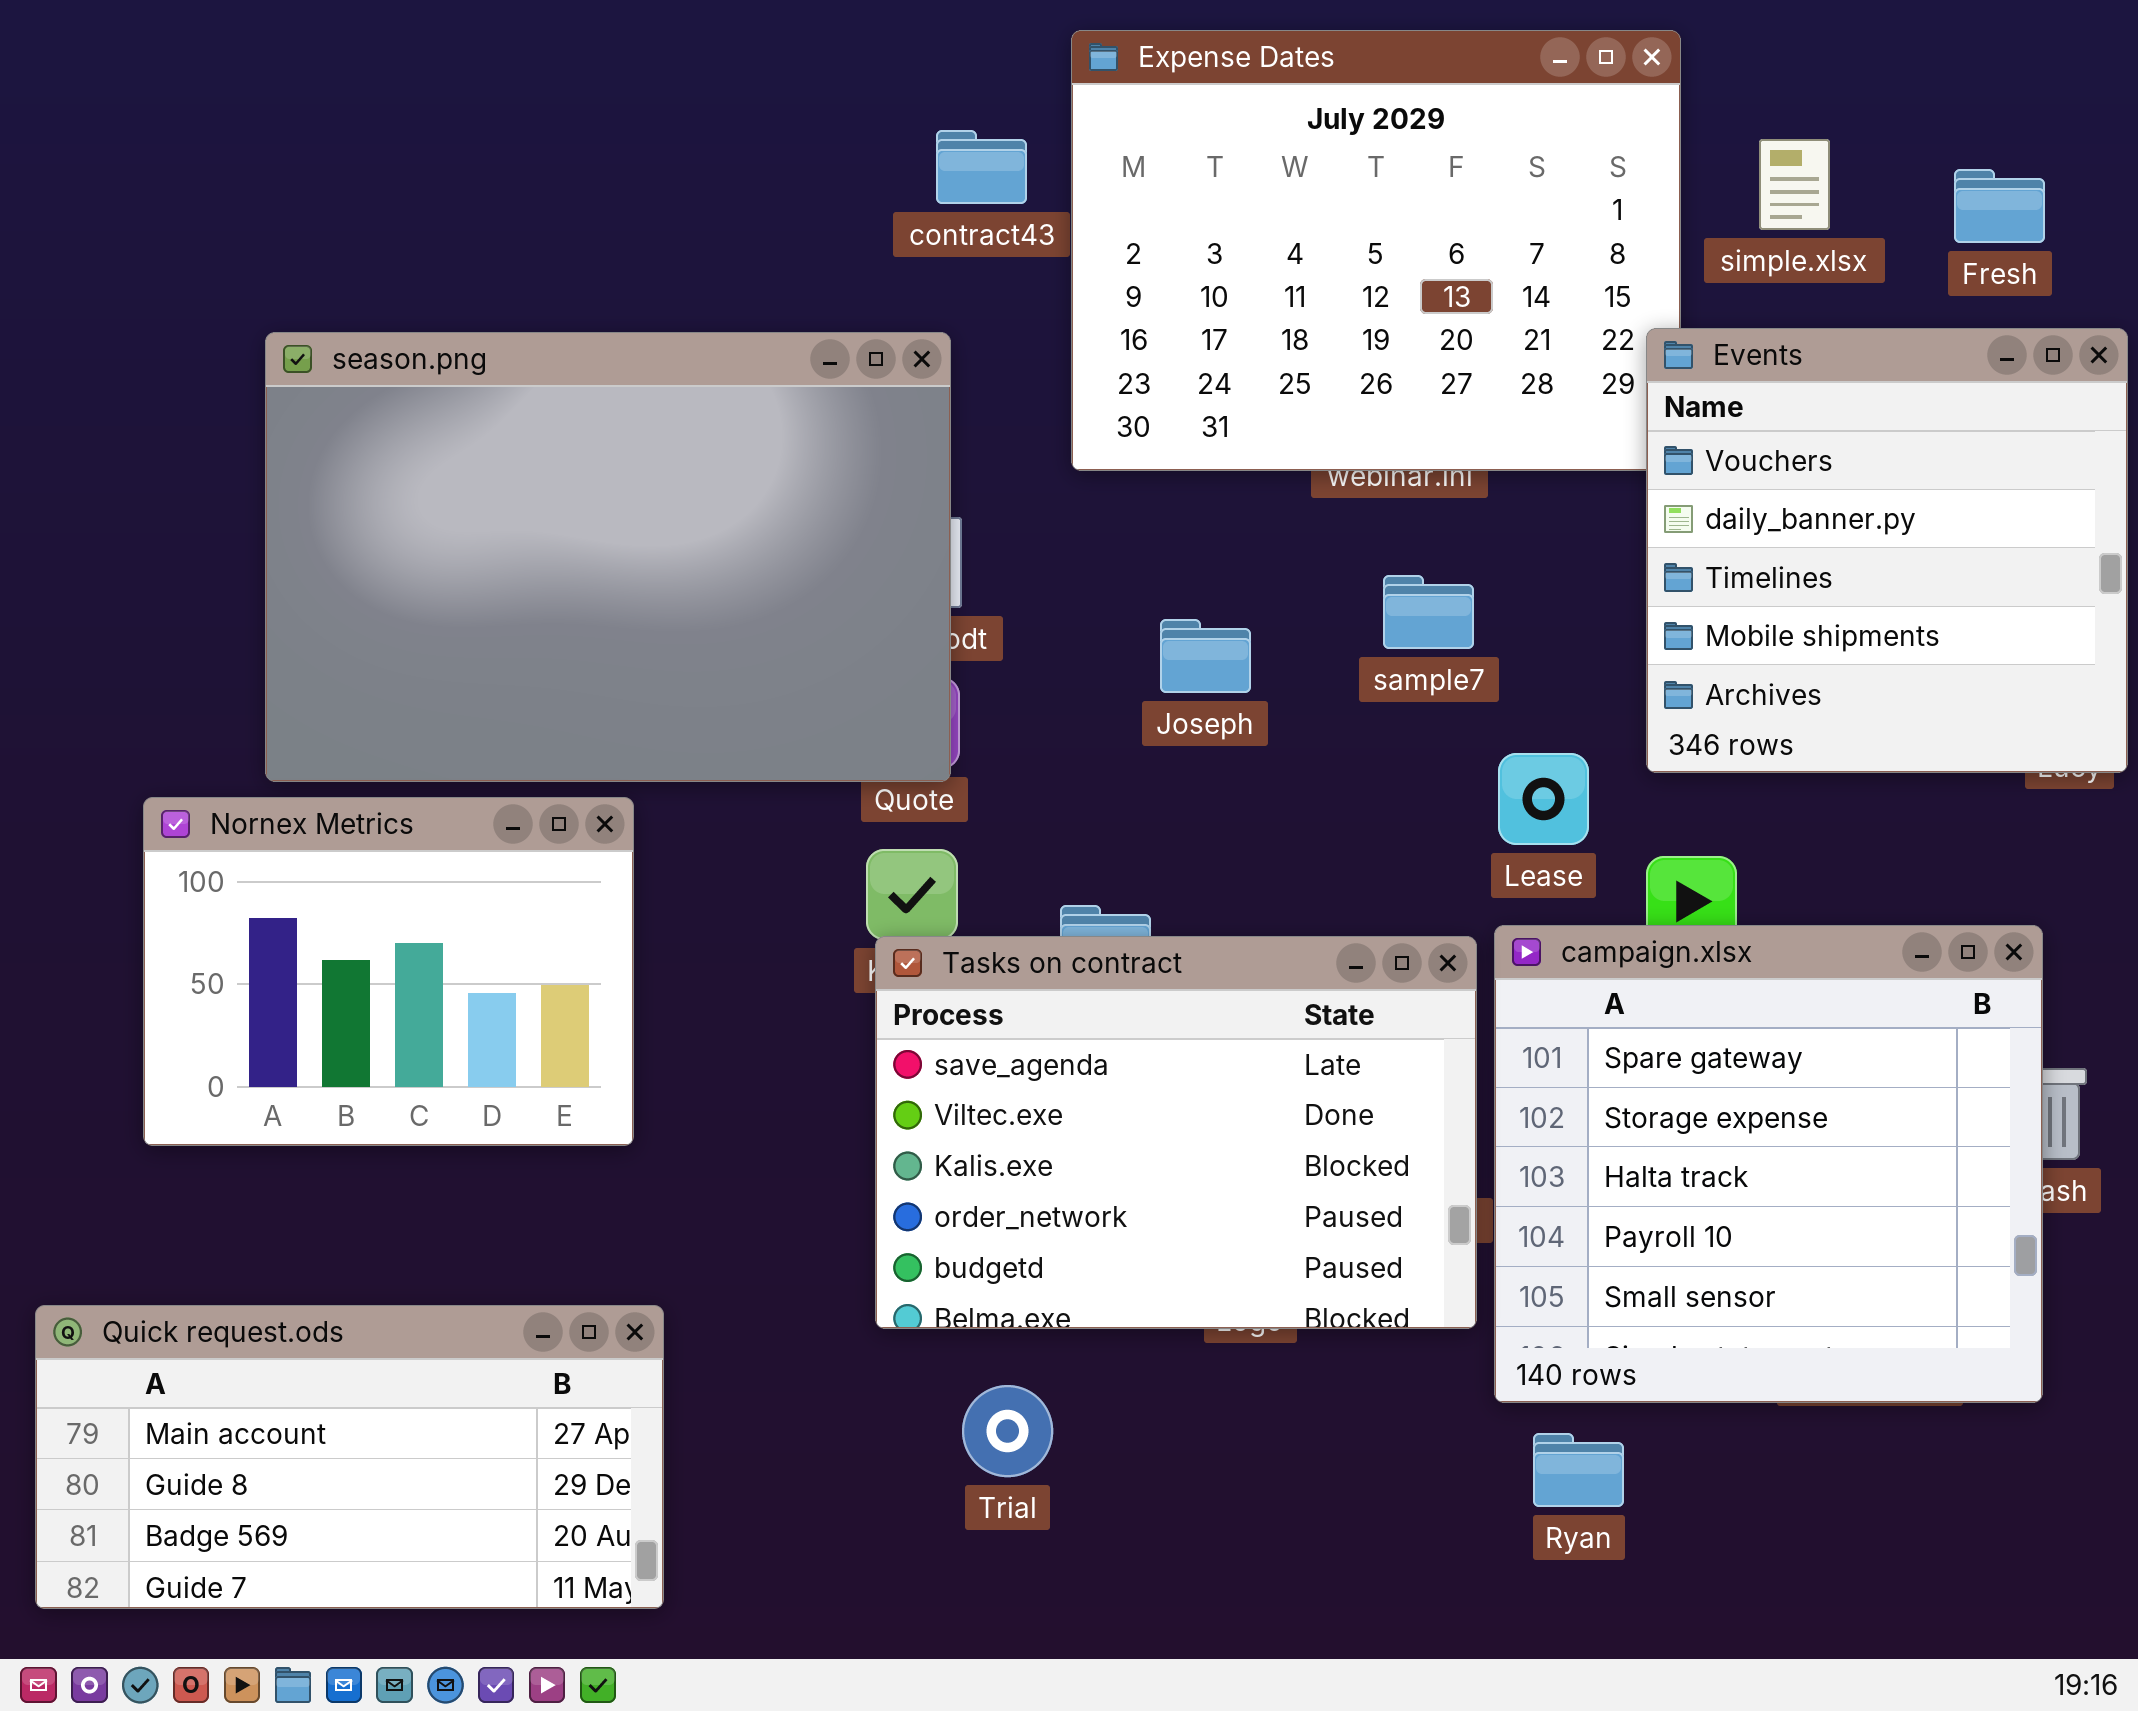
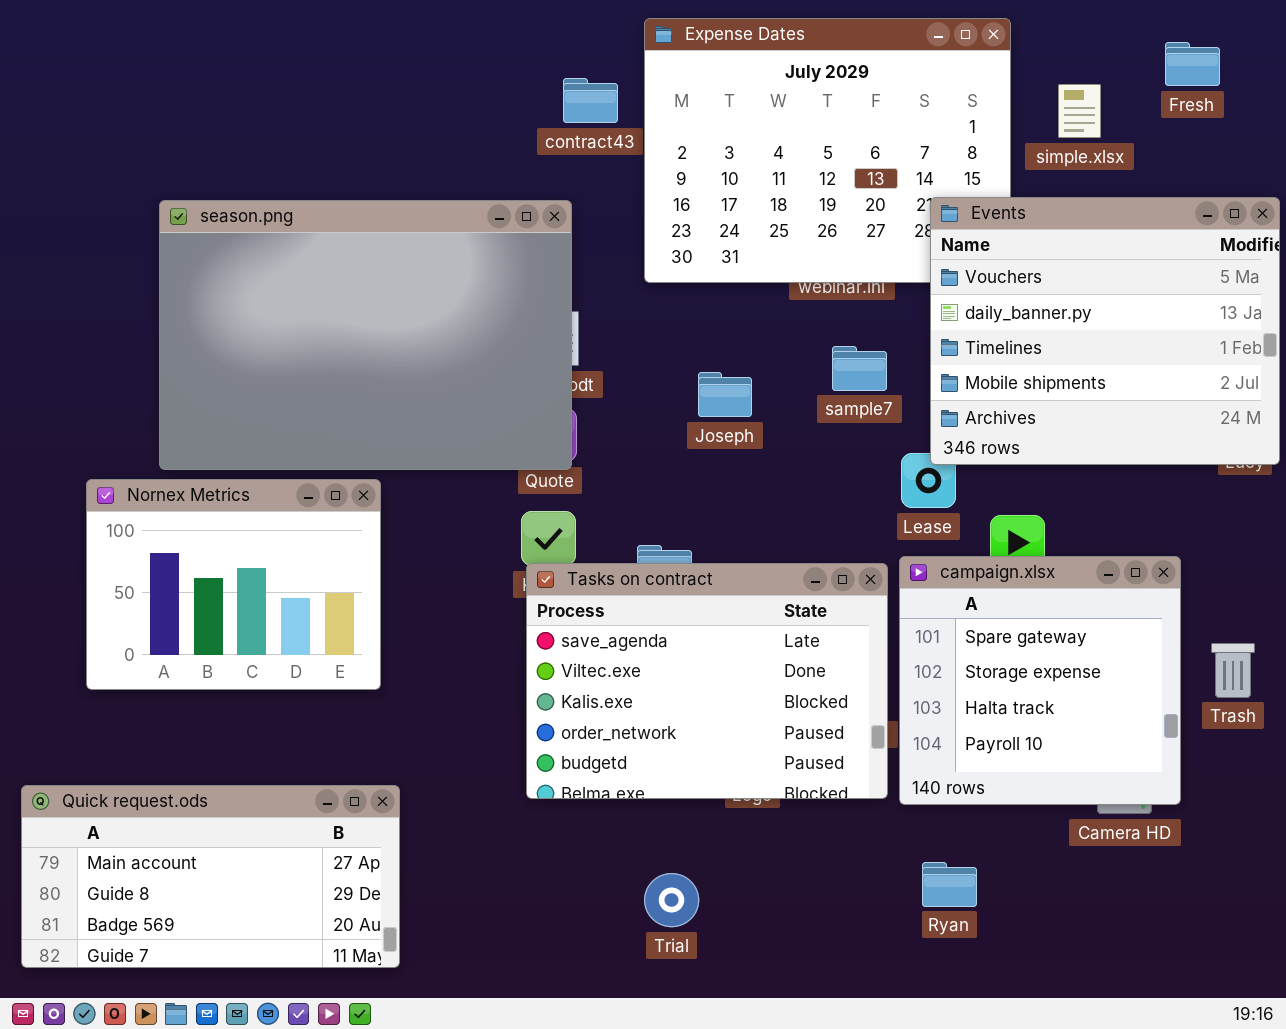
Fresh: [1954,169,2045,243] -> [1165,42,1220,86], moved
Events: [1646,328,2128,773] -> [930,197,1280,465], resized
campaign.xlsx: [1494,925,2043,1403] -> [899,556,1181,805], resized
Trial: [962,1385,1053,1477] -> [644,873,699,927], moved

